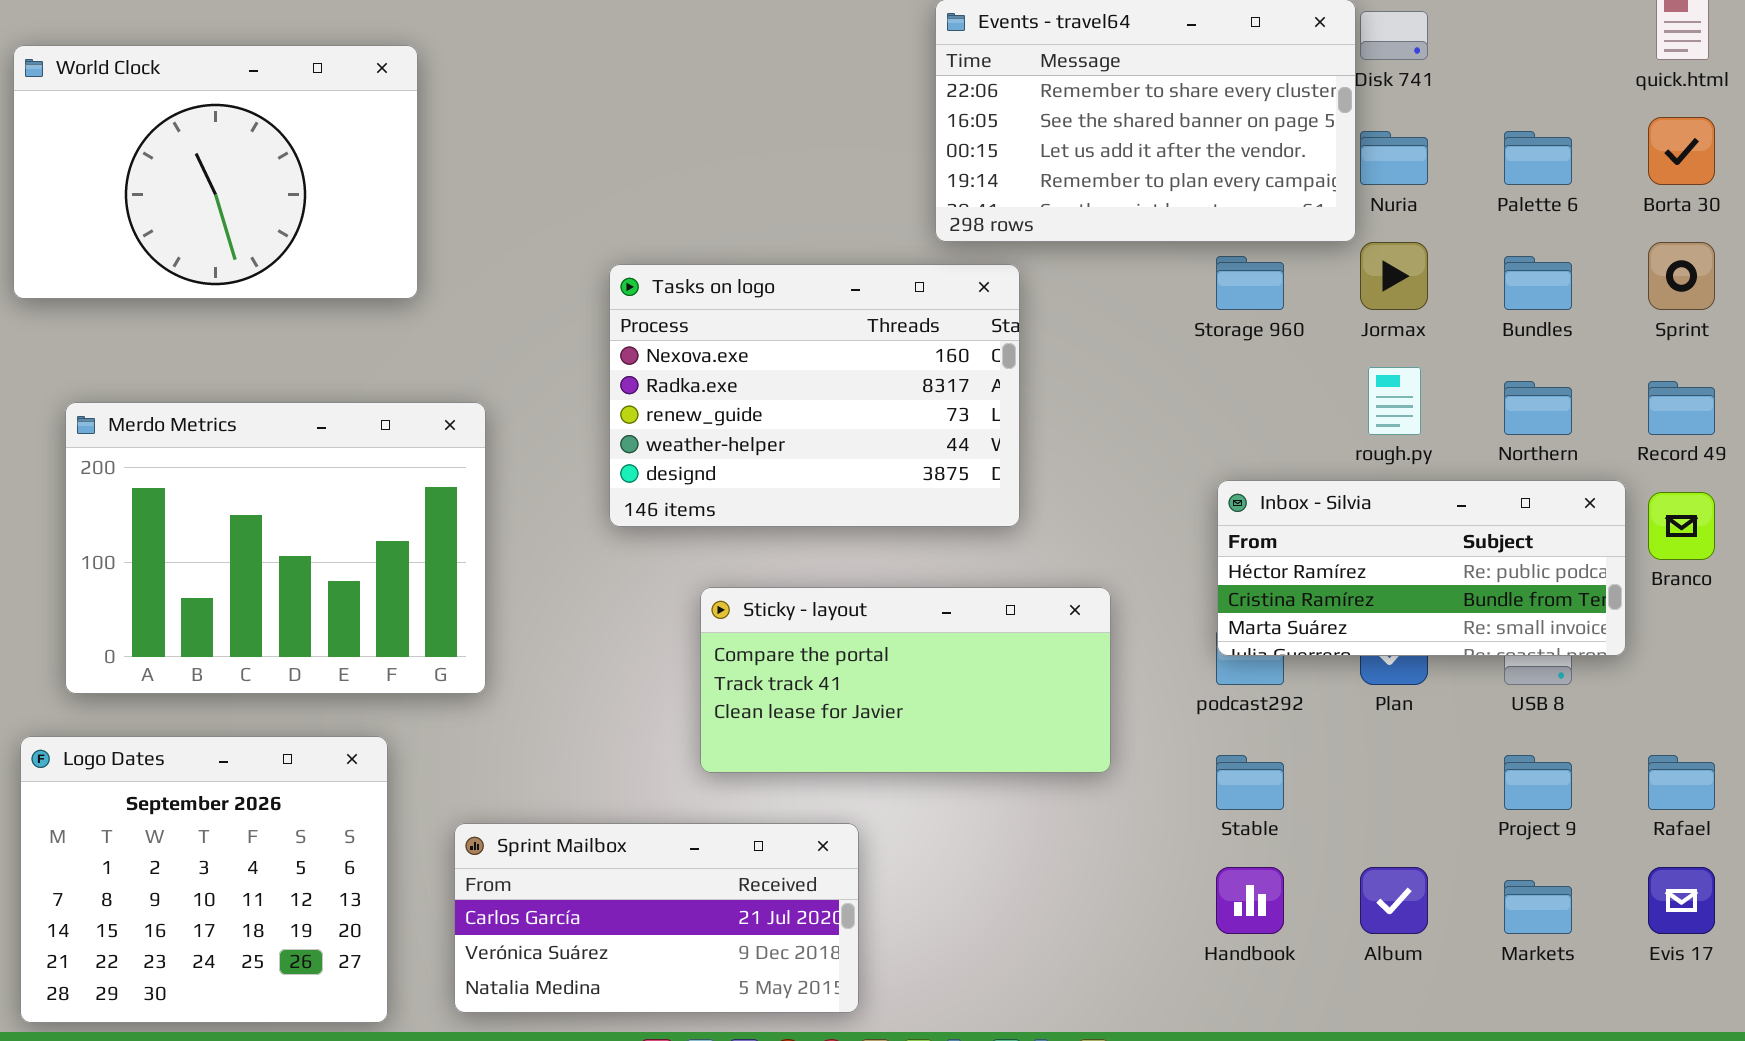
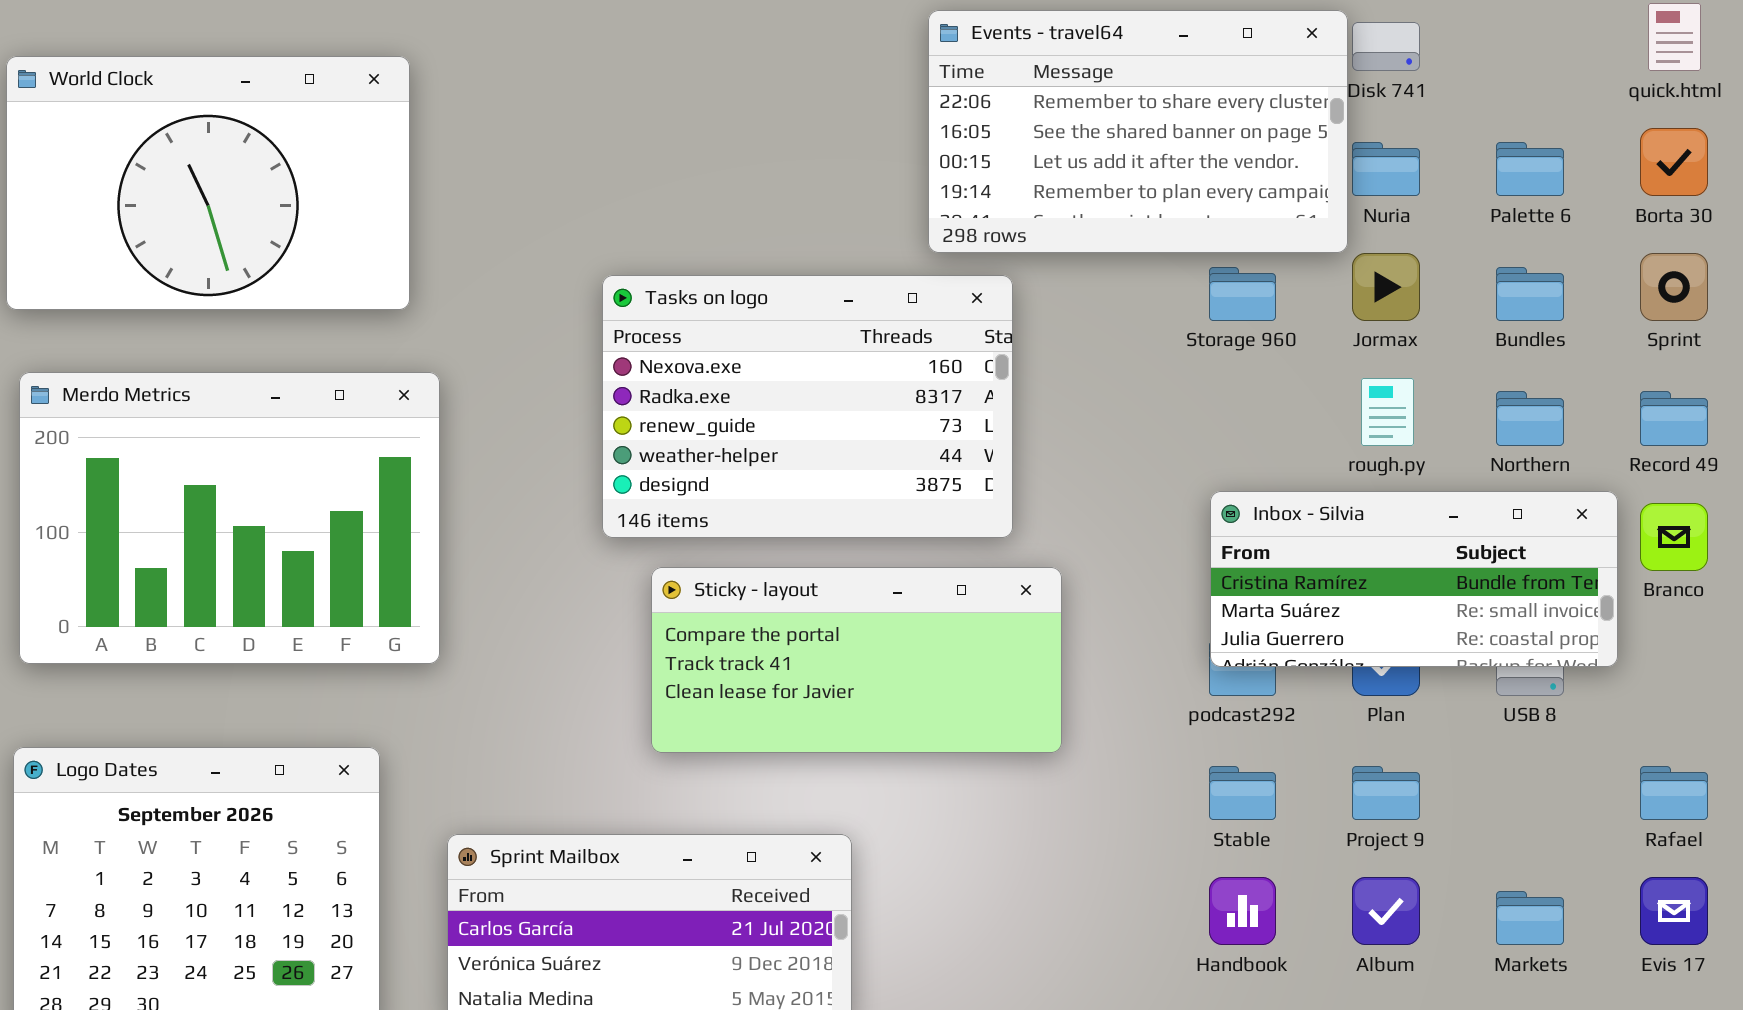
Merdo Metrics: [65,402,486,694] -> [19,372,440,664], moved
Inbox - Silvia: [1217,480,1626,656] -> [1210,491,1618,667], scrolled down 1 row
Sticky - layout: [700,587,1111,773] -> [651,567,1062,753], moved
Project 9: [1504,755,1572,810] -> [1352,766,1420,820], moved

